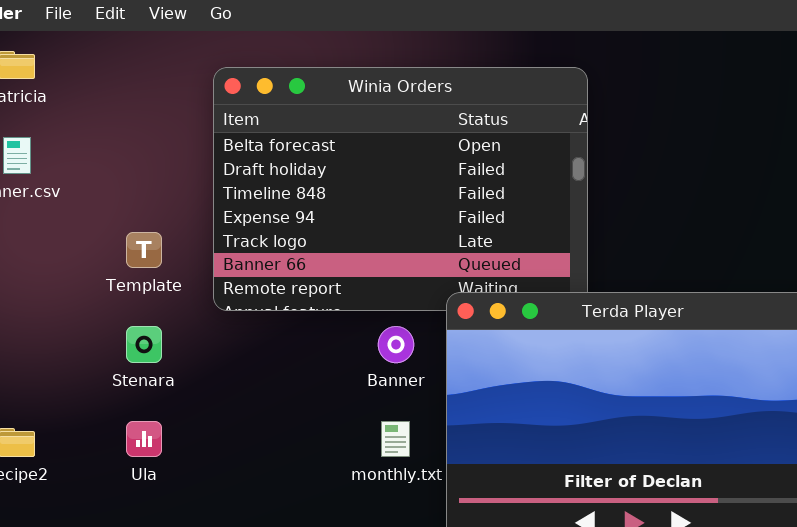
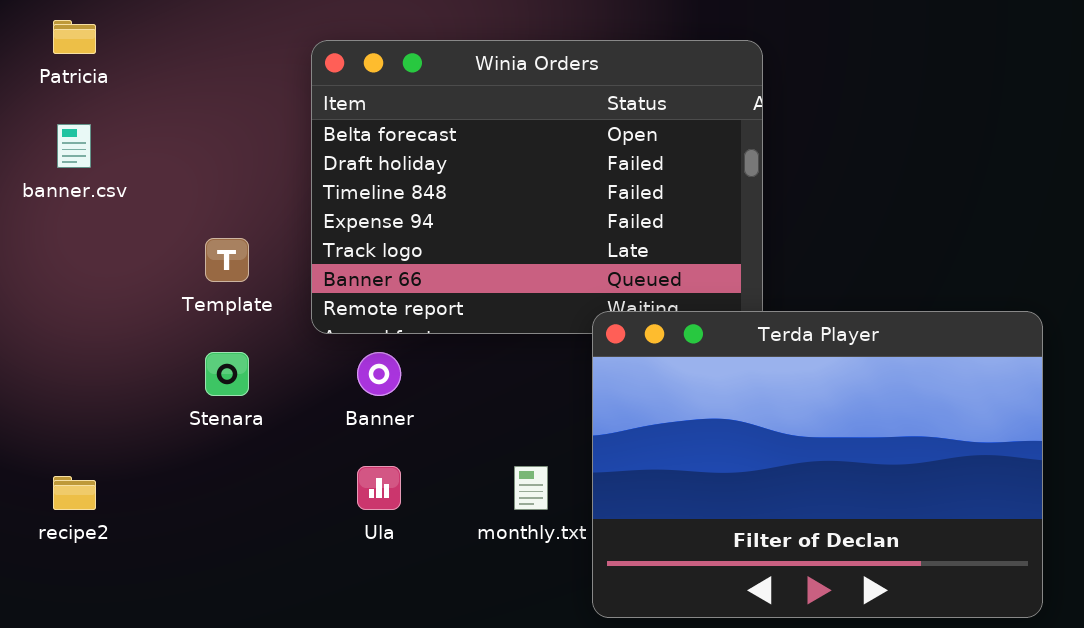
Banner: [378,326,414,363] -> [357,352,401,396], moved
Ula: [126,421,162,457] -> [357,466,401,510], moved

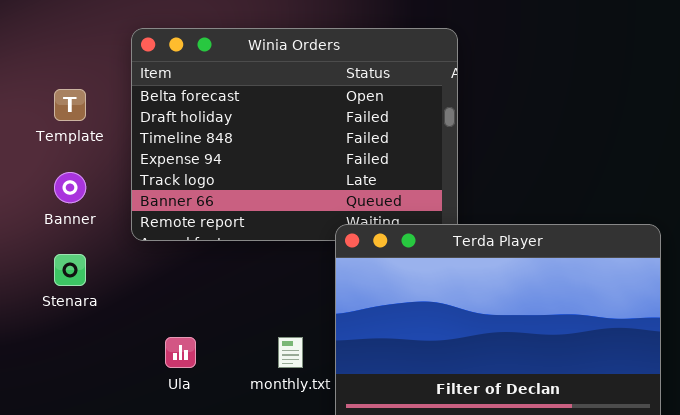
Template: [205,238,249,282] -> [54,89,86,121], moved
Banner: [357,352,401,396] -> [54,172,86,203], moved

